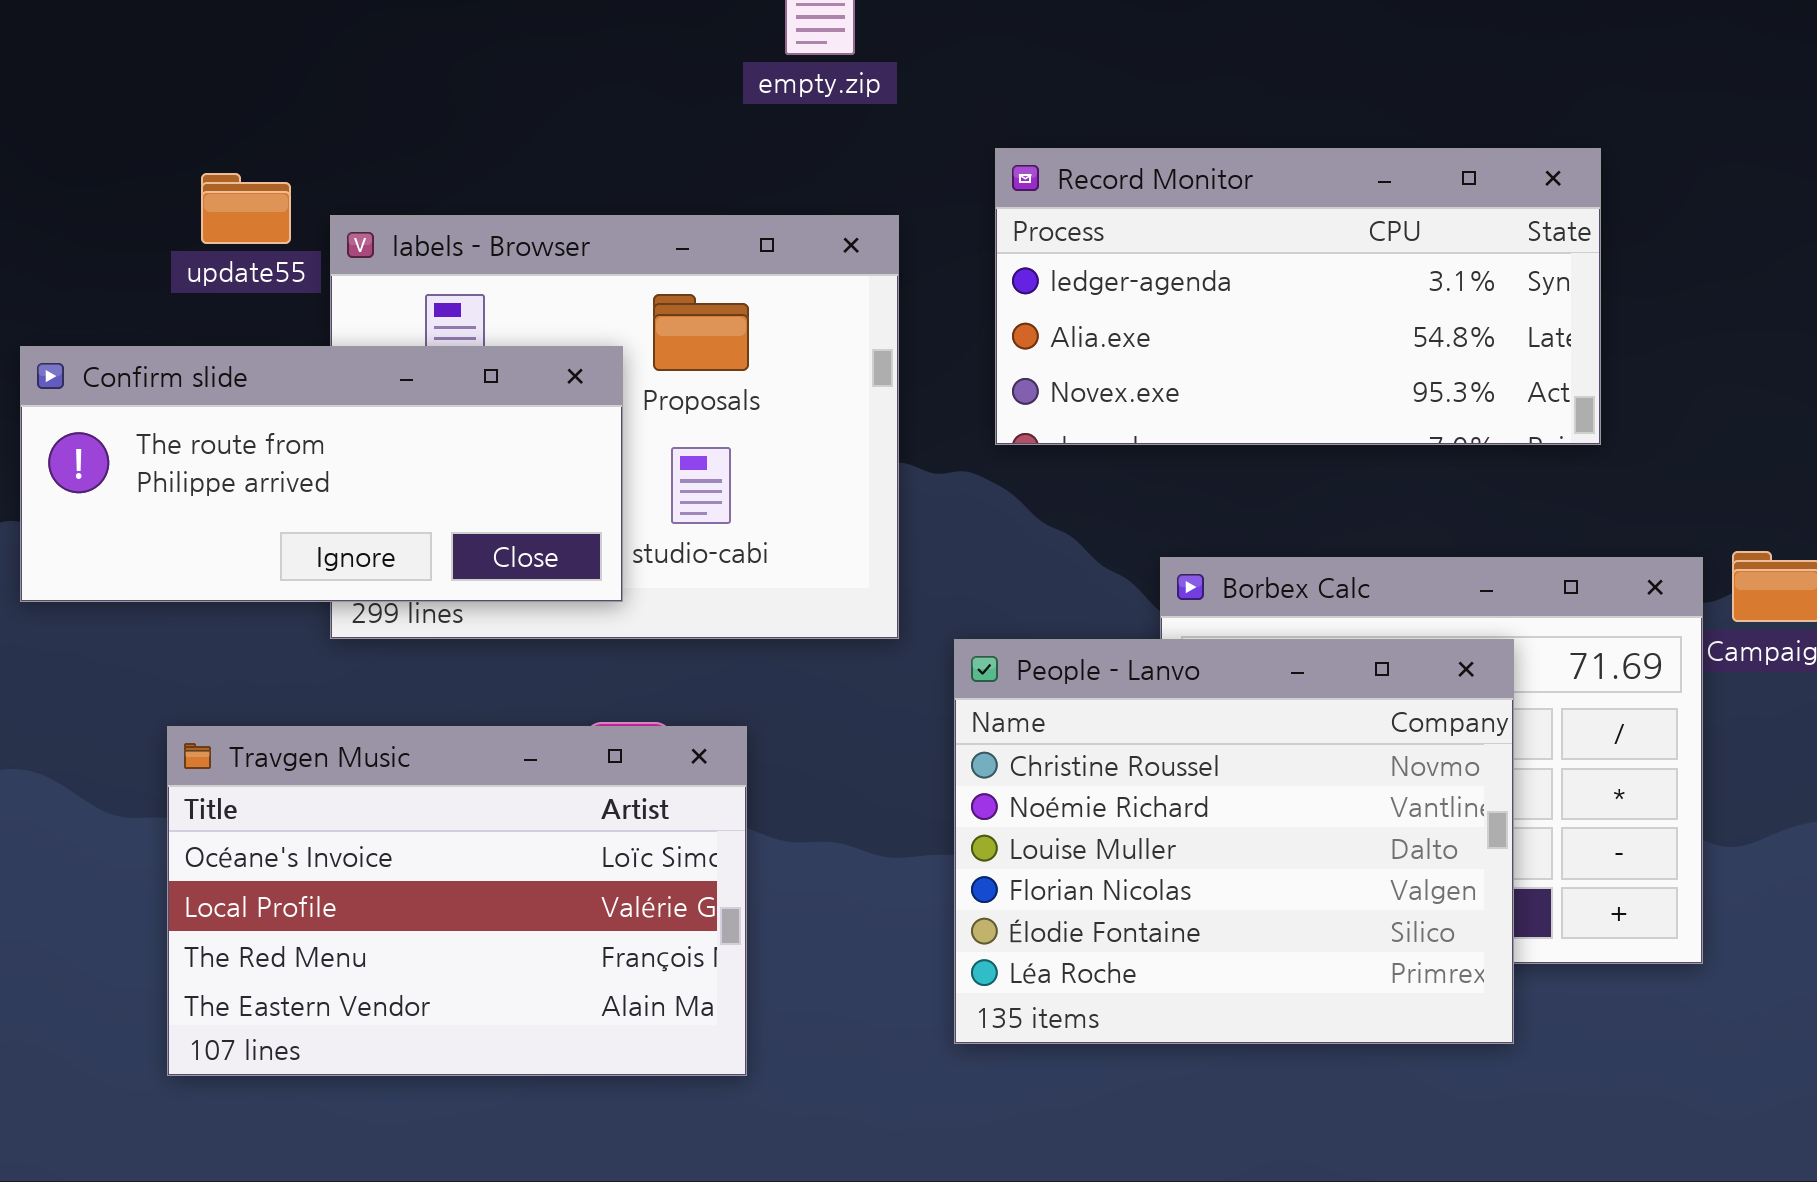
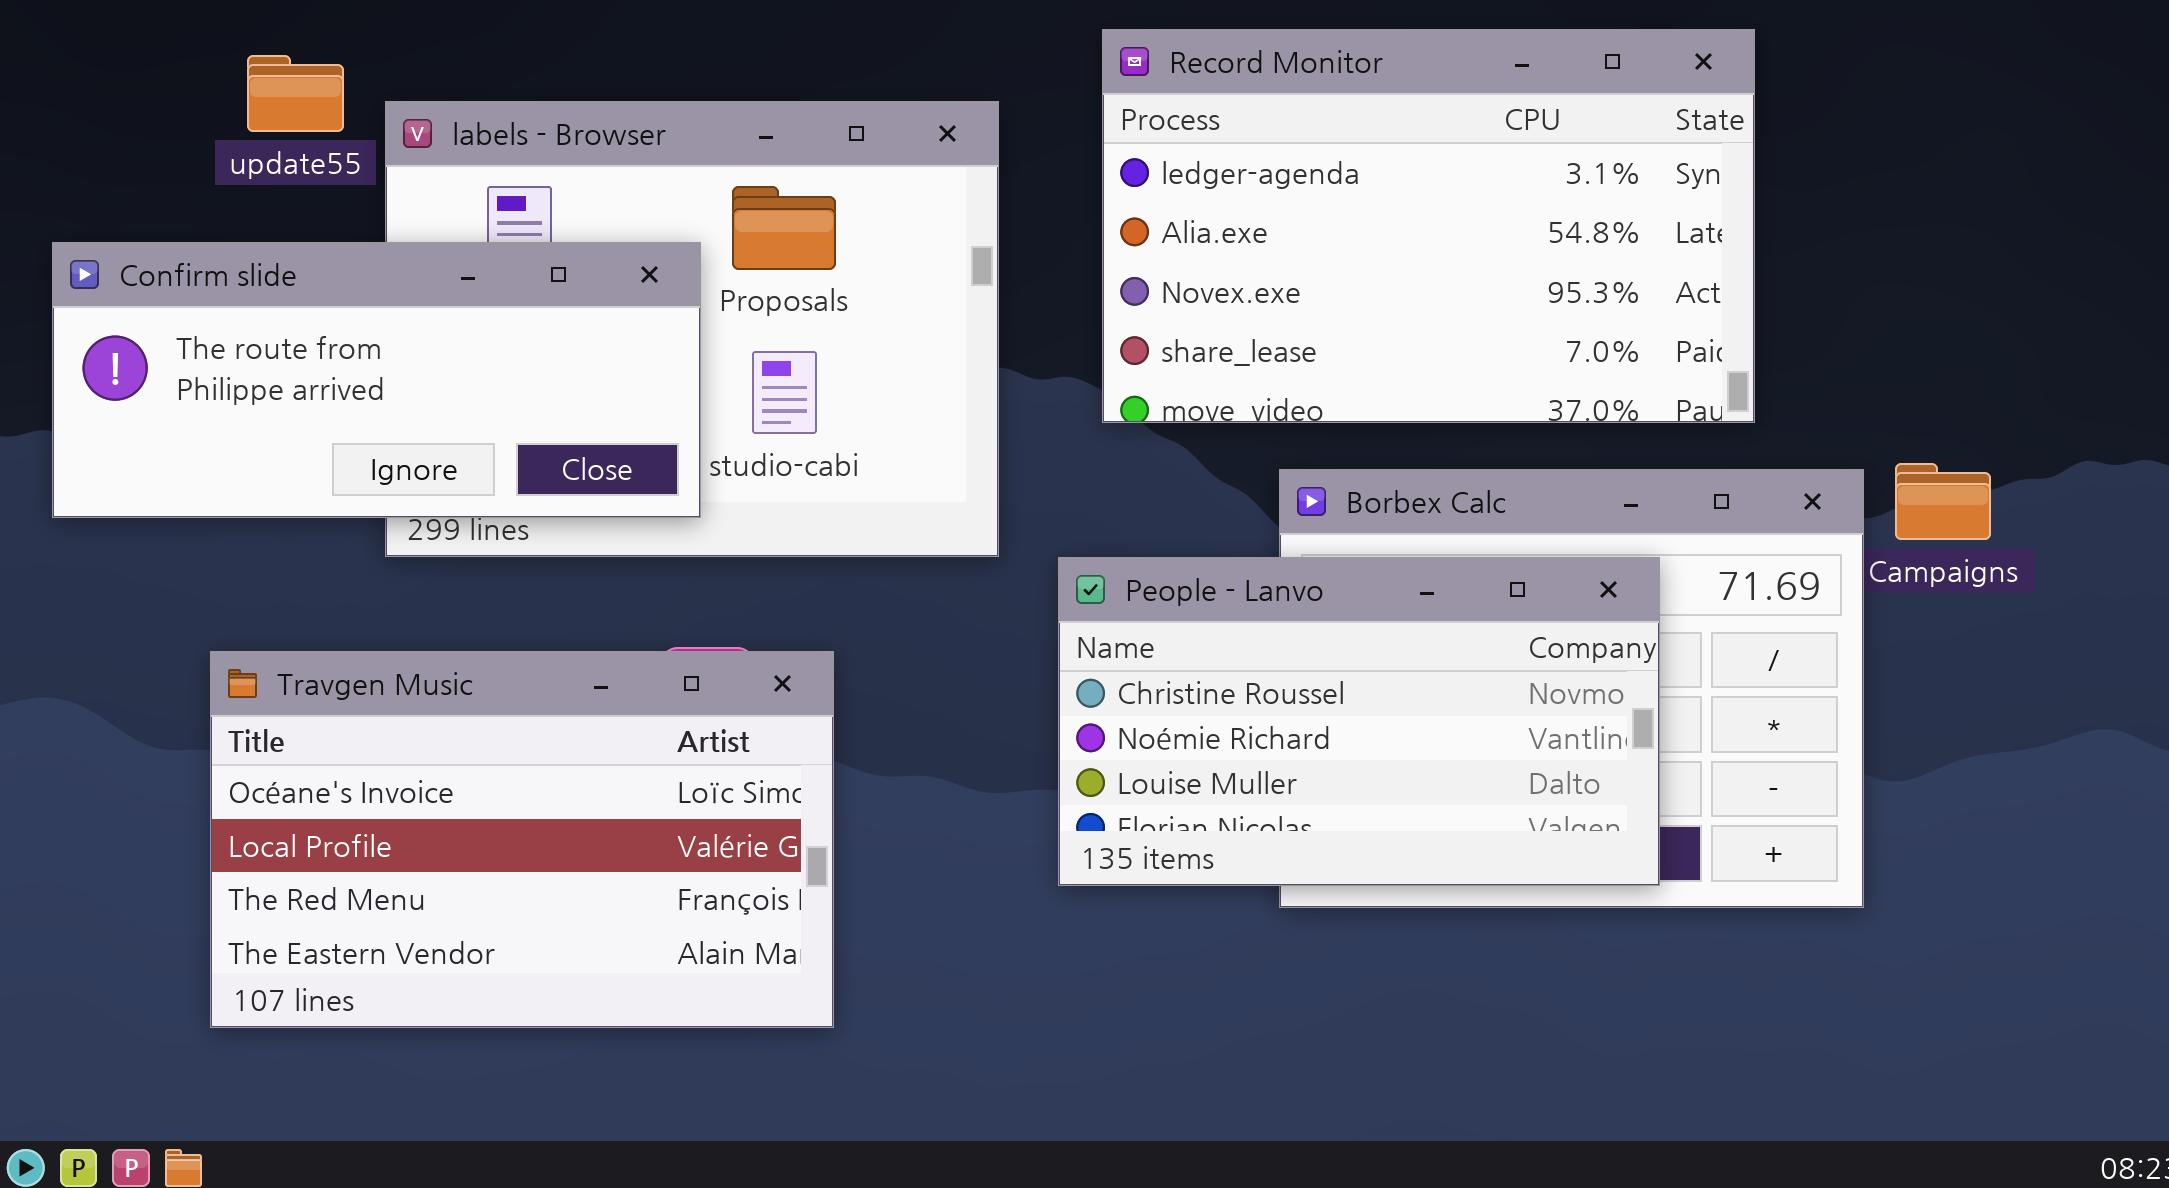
Record Monitor: [995,148,1601,445] -> [1102,29,1755,423], resized
People - Lanvo: [954,639,1514,1044] -> [1058,557,1660,886], resized

